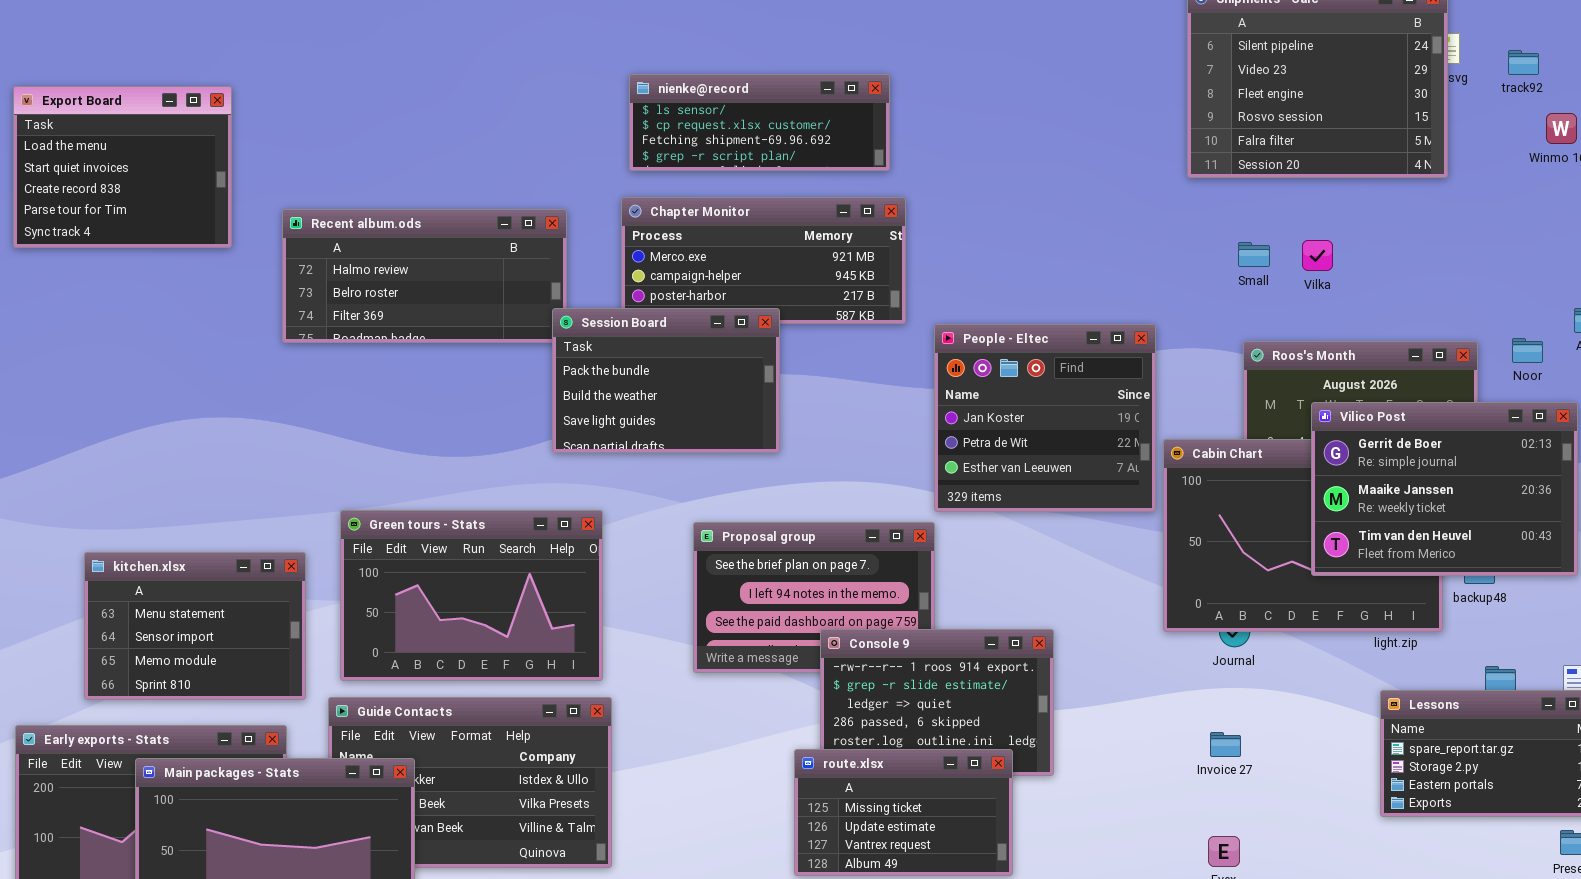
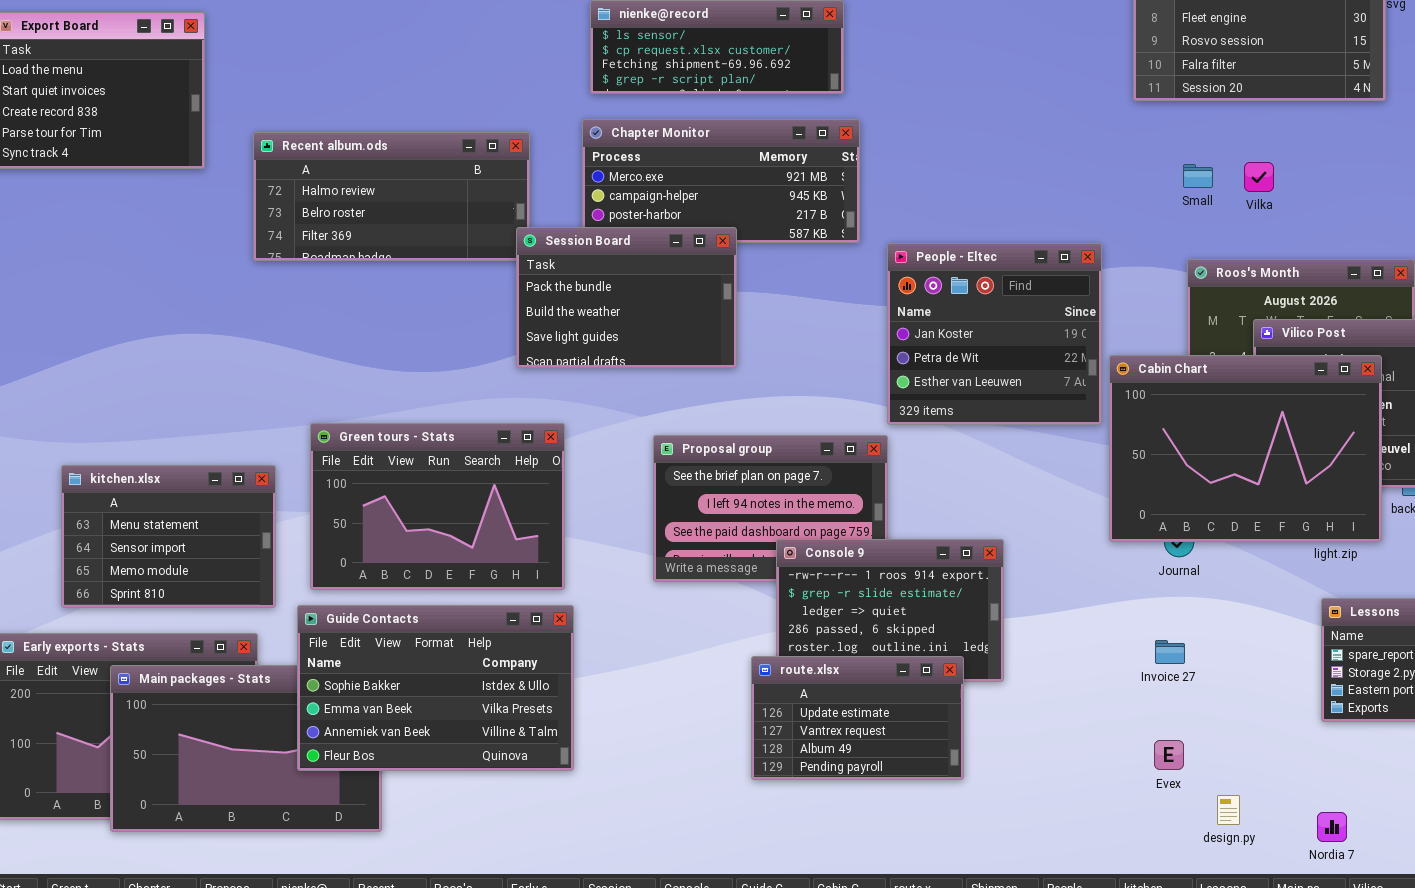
Cabin Chart: [1163,439,1443,632] -> [1109,355,1382,542], raised
Guide Contacts: [328,697,612,868] -> [297,605,574,771], raised
route.xlsx: [794,749,1013,876] -> [751,656,964,780], scrolled down 1 row

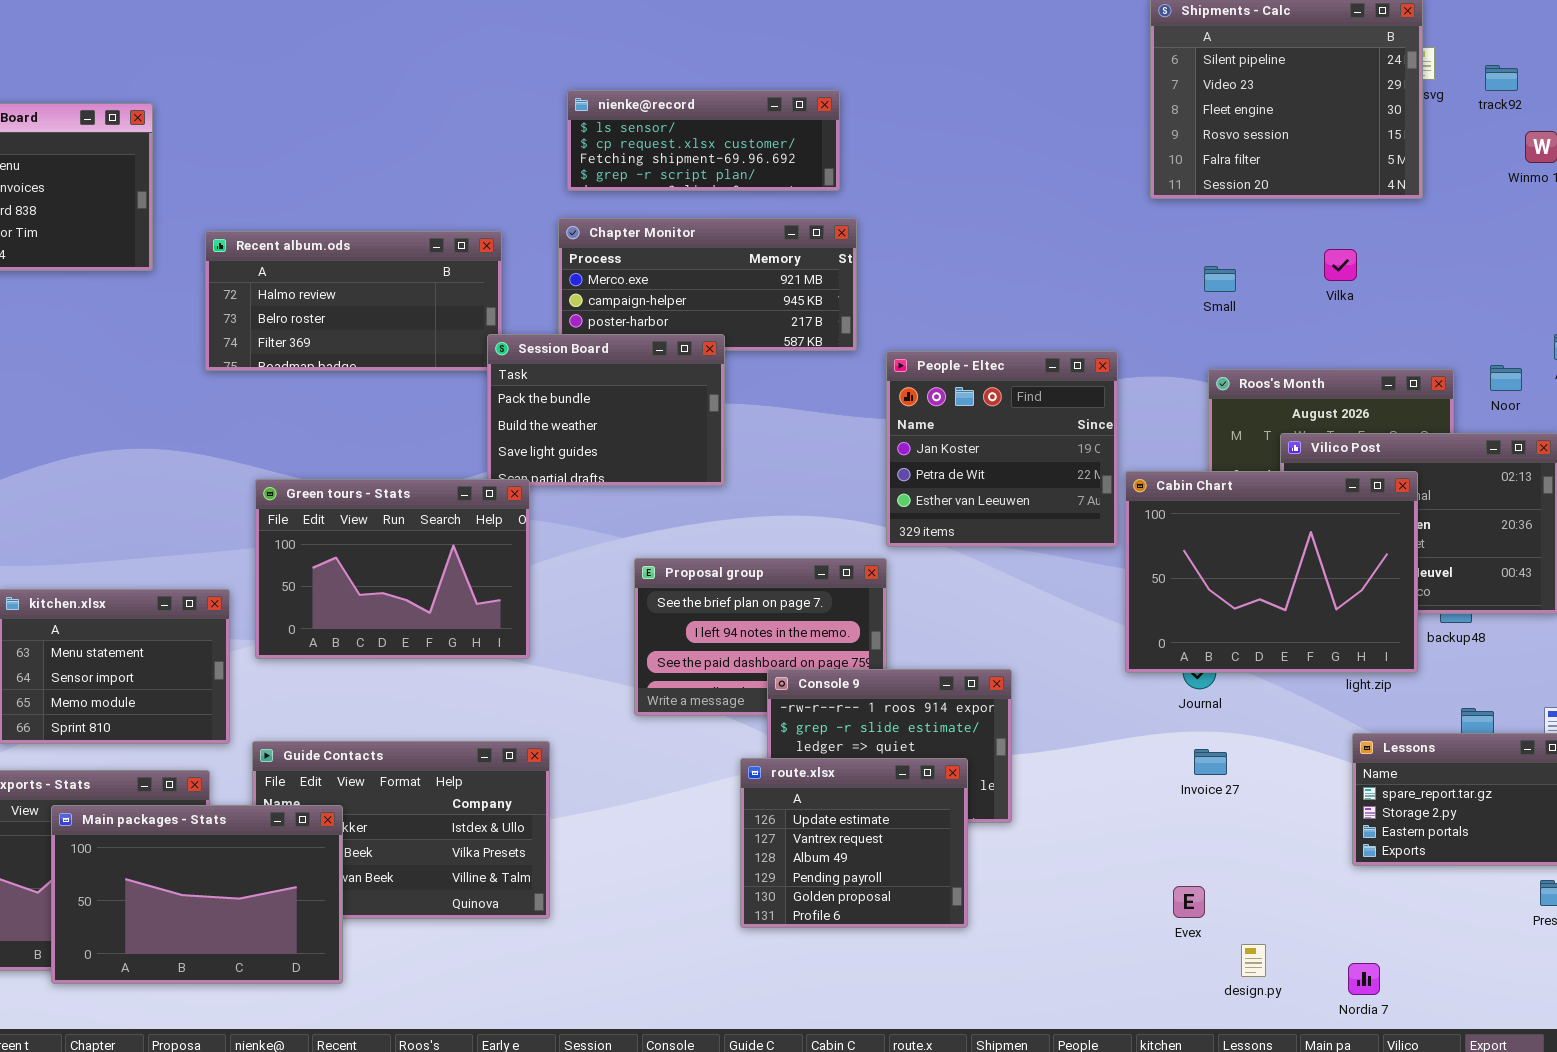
Vilka: [1244,162,1274,192] -> [1324,249,1357,281], moved
Green tours - Stats: [310,423,565,590] -> [255,479,530,659], moved
Invoice 27: [1155,640,1185,664] -> [1194,749,1227,775], moved
route.xlsx: [751,656,964,780] -> [740,758,968,928], resized
Main packages - Stats: [110,665,382,832] -> [51,805,343,984], raised

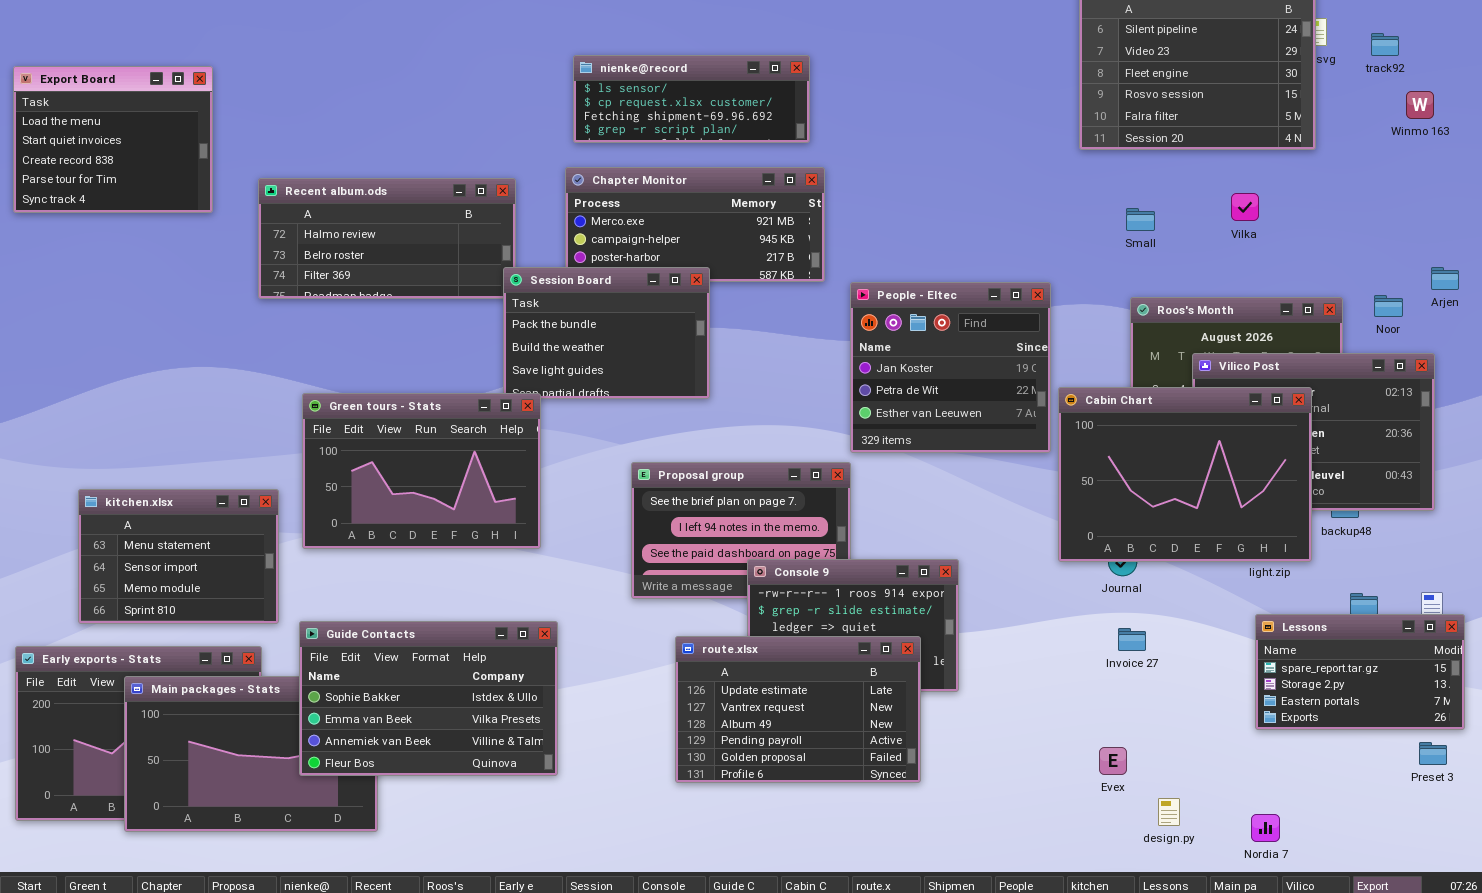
Guide Contacts: [252,741,550,919] -> [299,621,558,776], raised
route.xlsx: [740,758,968,928] -> [675,636,921,783], resized

